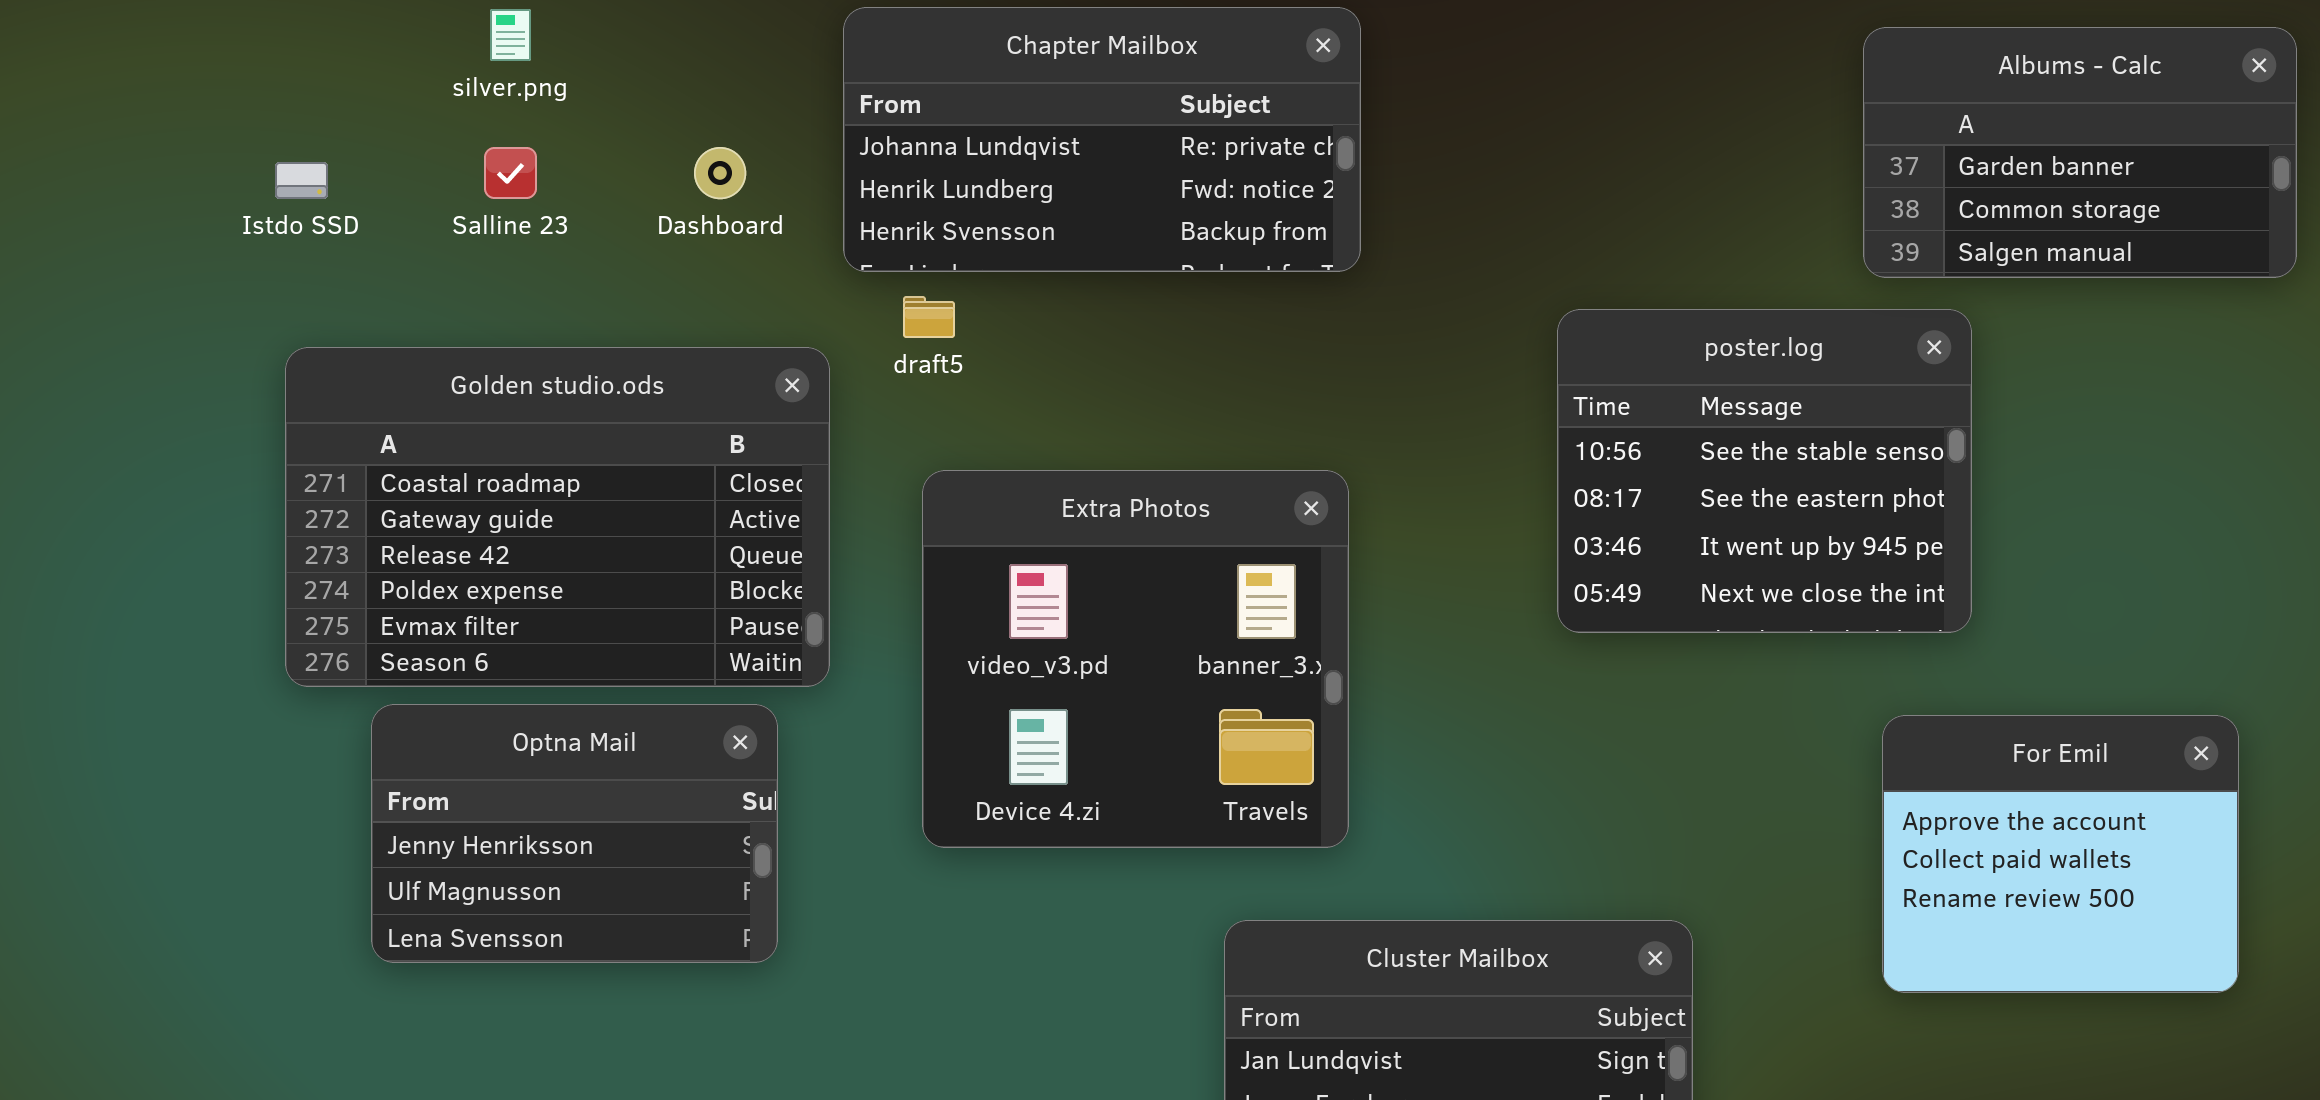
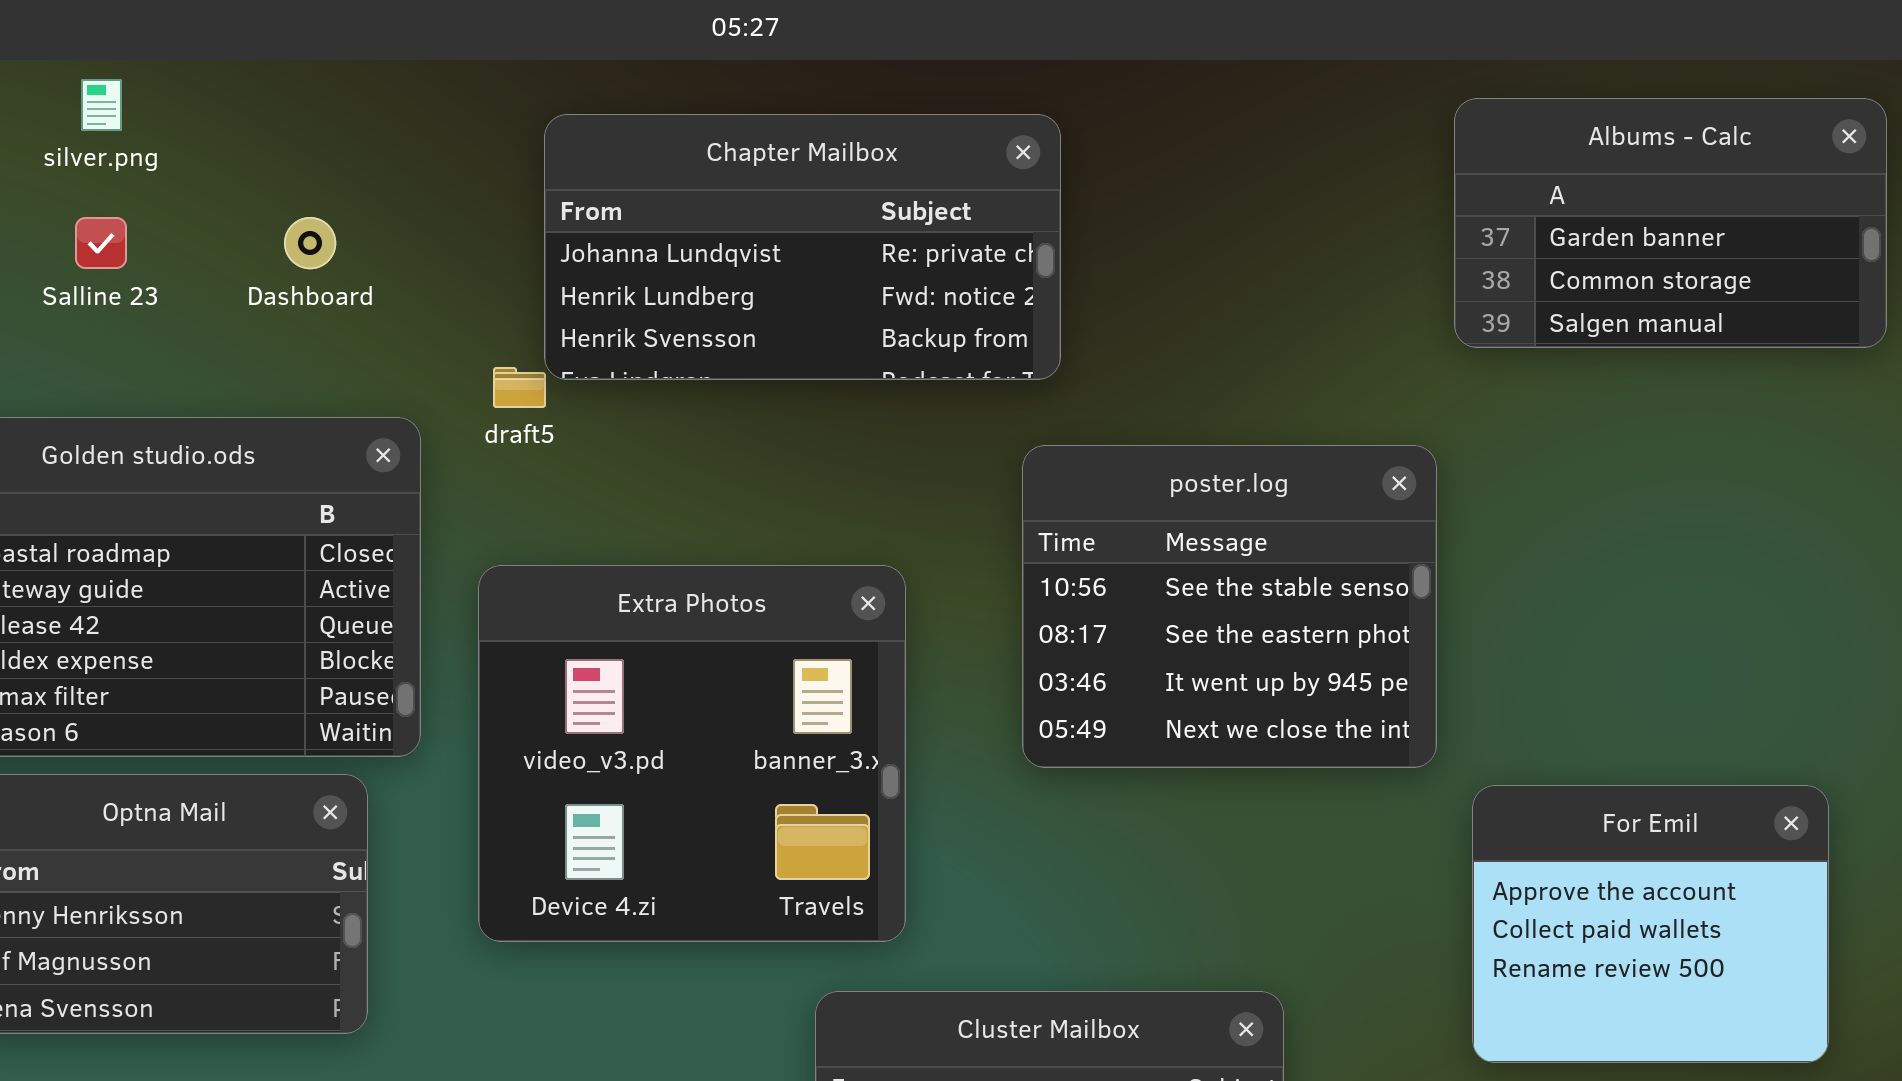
Chapter Mailbox: [843,7,1361,272] -> [544,114,1061,380], moved
poster.log: [1557,309,1972,633] -> [1022,445,1437,768], moved
Extra Photos: [922,470,1349,848] -> [478,565,906,942], moved

